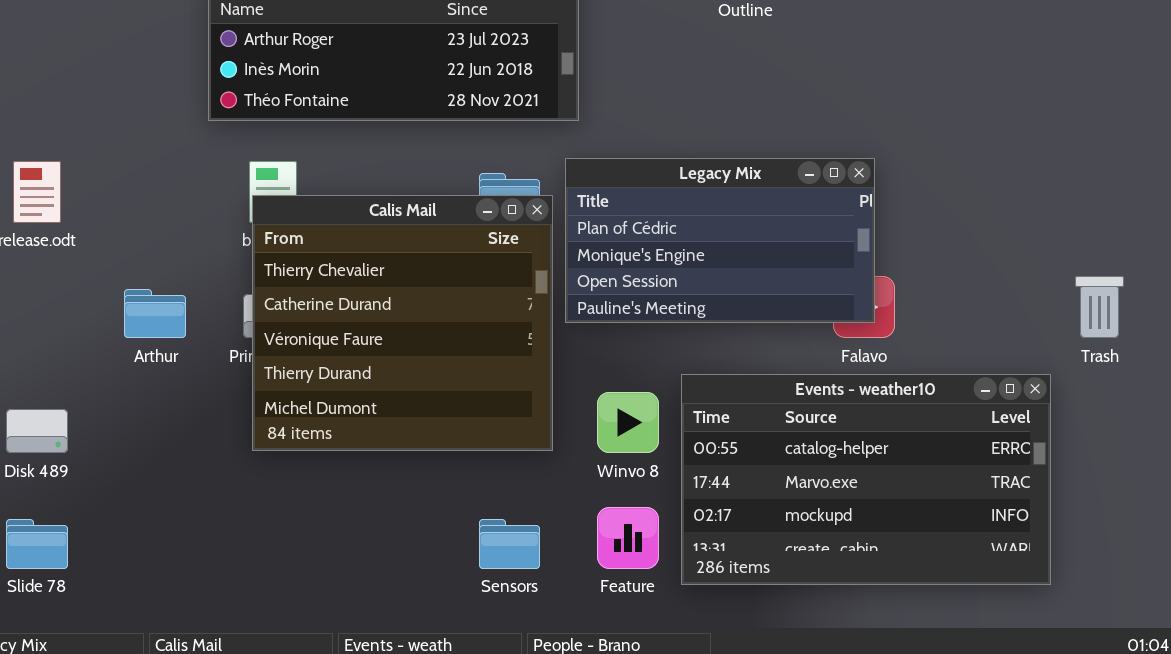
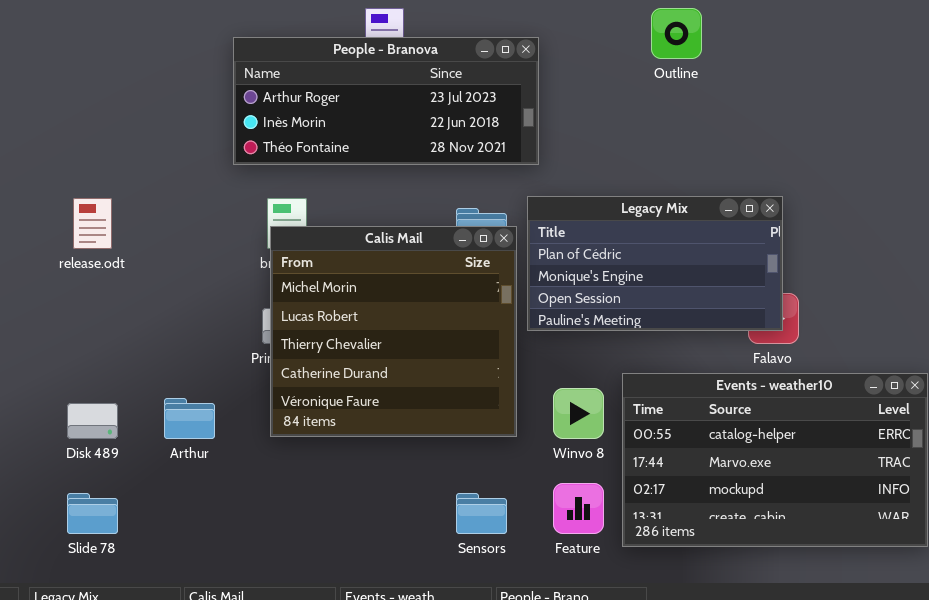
Calis Mail: [252,195,553,451] -> [270,226,517,437], scrolled up 2 rows
Arthur: [124,289,186,338] -> [164,398,215,439], moved

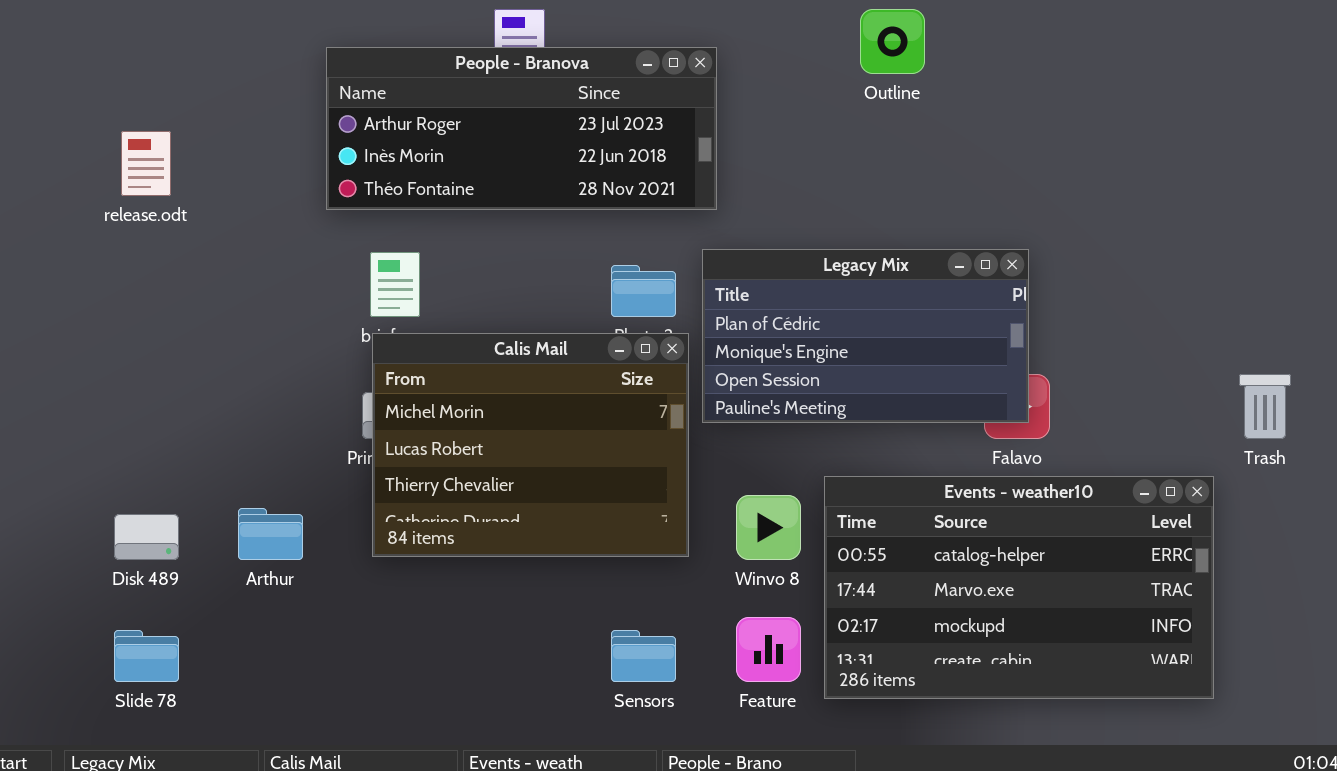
release.odt: [73,198,112,249] -> [121,131,171,196], moved
Calis Mail: [270,226,517,437] -> [372,333,689,557], resized

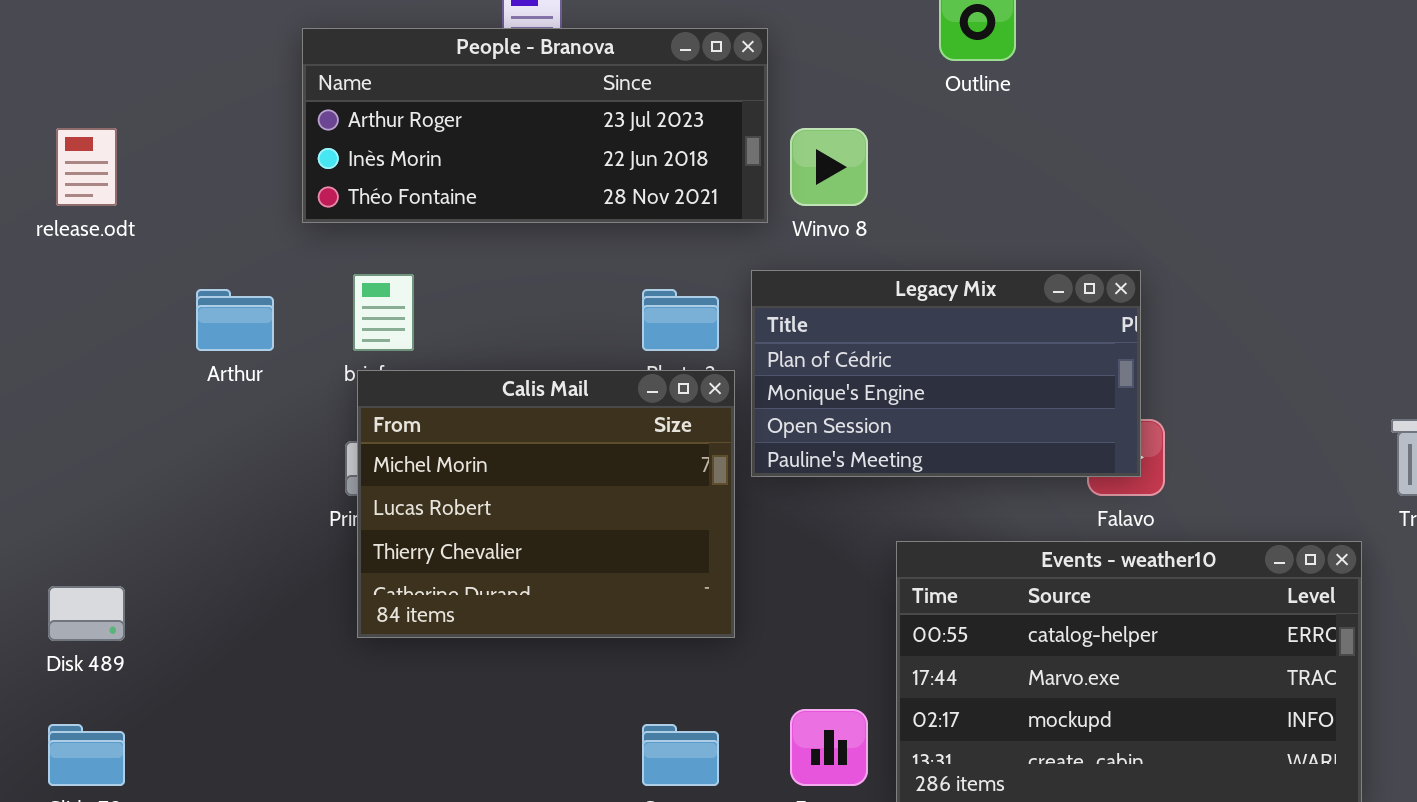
Winvo 8: [736,495,801,560] -> [790,128,868,206], moved
Arthur: [238,508,303,560] -> [196,289,274,351], moved

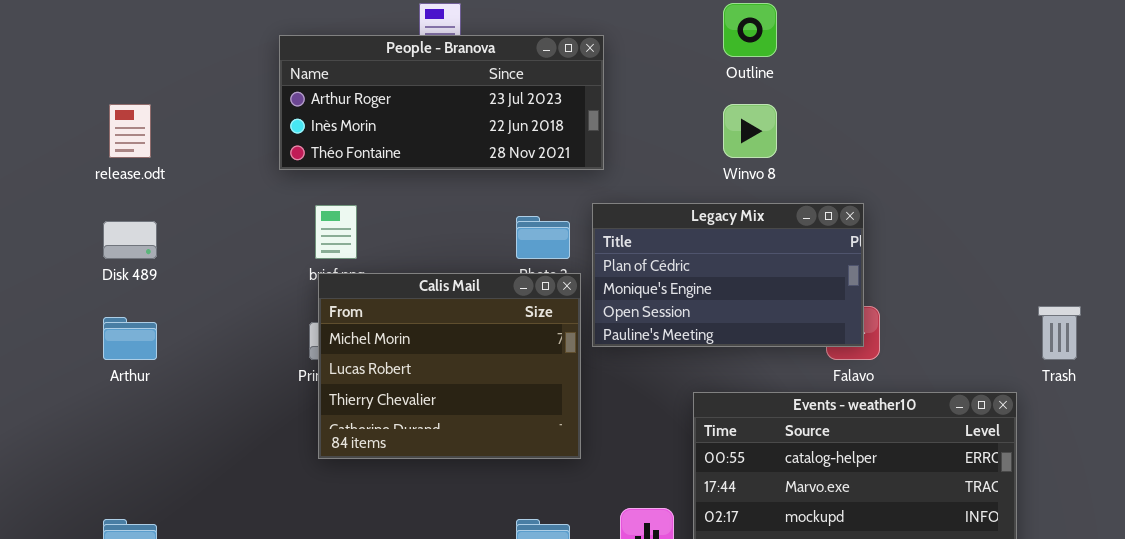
Winvo 8: [790,128,868,206] -> [723,104,777,158], moved
Arthur: [196,289,274,351] -> [103,317,157,360], moved
Disk 489: [48,586,125,641] -> [103,221,157,259], moved

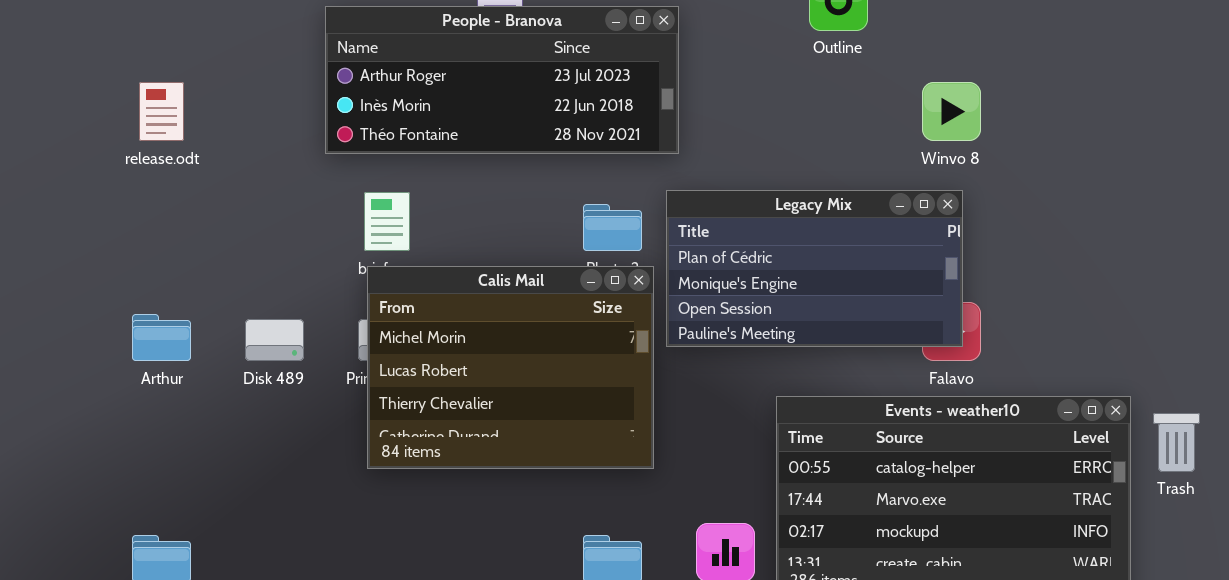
Winvo 8: [723,104,777,158] -> [922,82,981,141], moved
Disk 489: [103,221,157,259] -> [245,319,304,361], moved
Trash: [1038,306,1081,360] -> [1153,413,1200,472], moved

